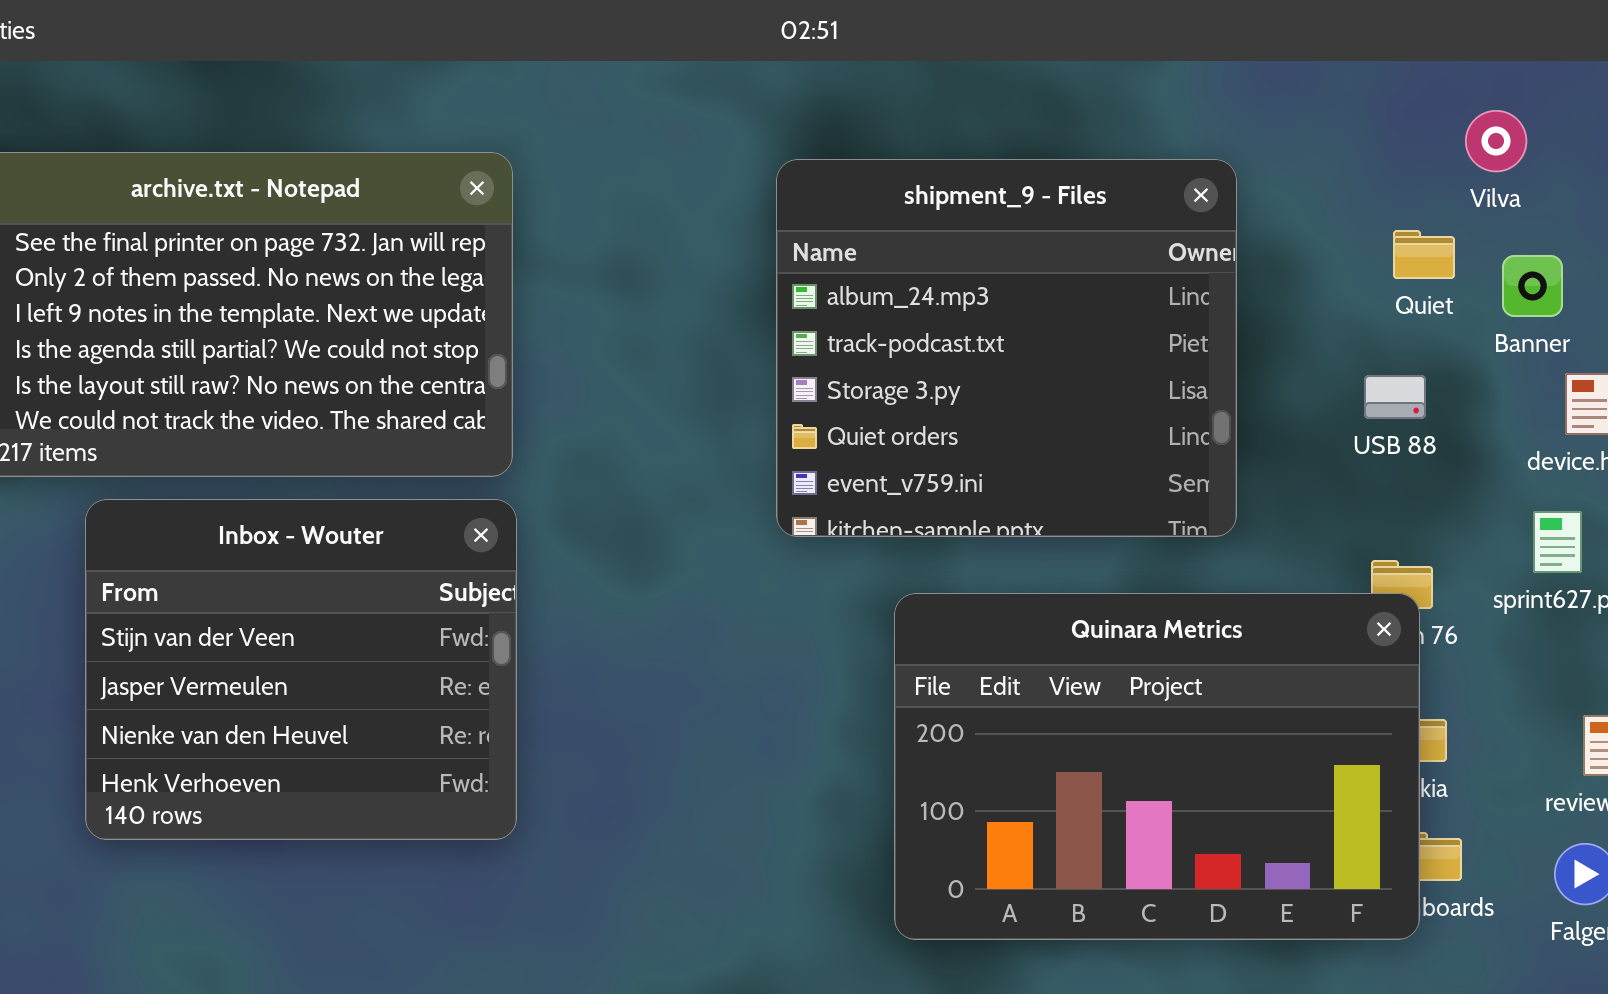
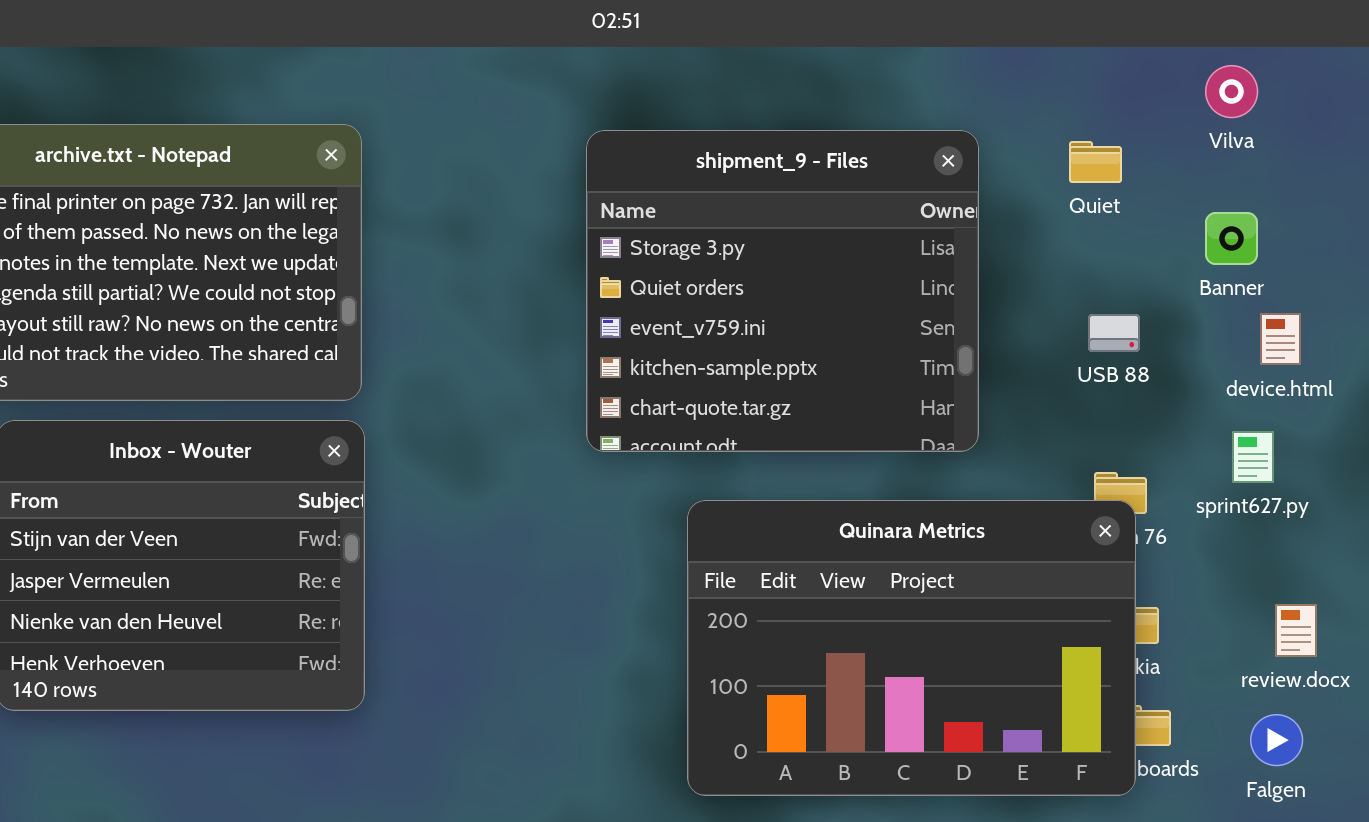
Vilva: [1465,110,1527,172] -> [1205,65,1258,118], moved
shipment_9 - Files: [776,159,1237,537] -> [586,130,979,452], scrolled down 2 rows
Quiet: [1393,230,1455,279] -> [1069,141,1122,183], moved

